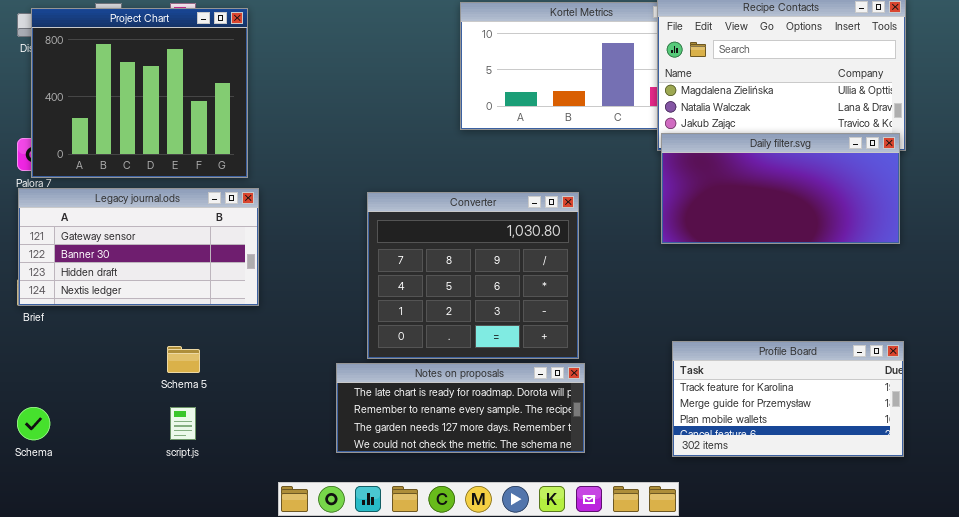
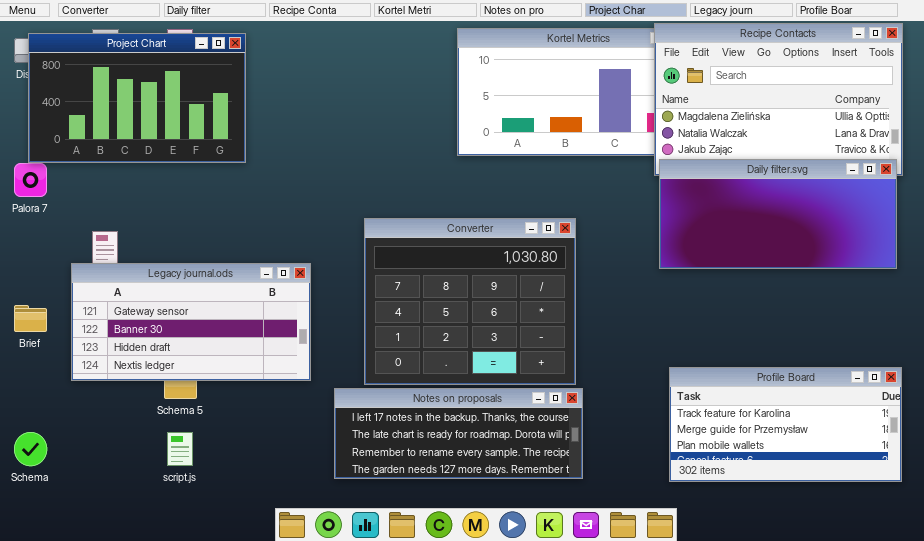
Project Chart: [31,8,248,178] -> [28,33,246,163], resized
Legacy journal.ods: [18,188,259,306] -> [71,263,311,381], moved
Notes on proposals: [336,363,585,453] -> [334,388,583,479], scrolled up 1 row

